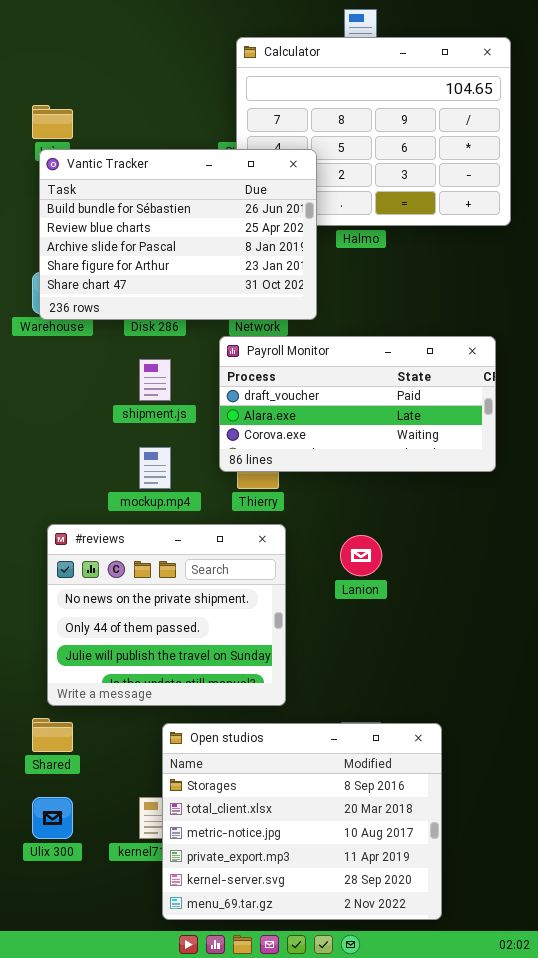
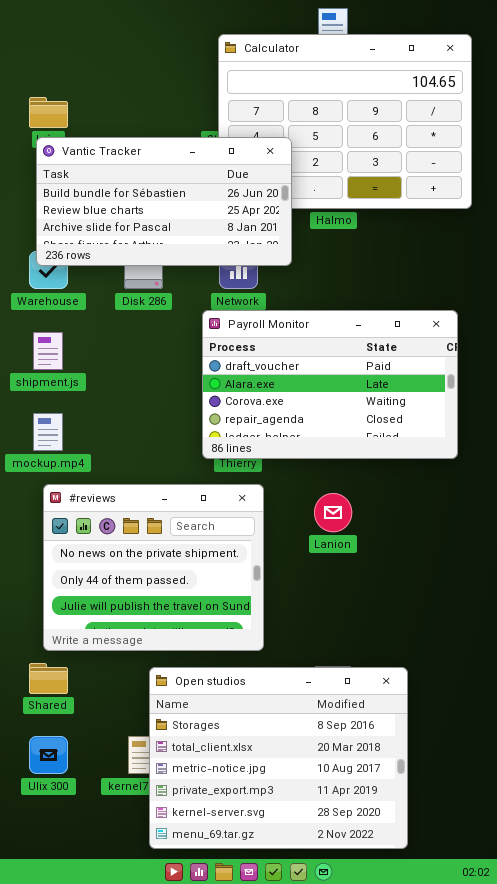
Vantic Tracker: [39,149,317,320] -> [36,137,292,266], resized
Payroll Monitor: [219,336,496,472] -> [202,310,458,459], resized
shipment.js: [139,359,171,401] -> [33,332,63,370], moved
mockup.mp4: [139,447,171,489] -> [33,413,63,451], moved

